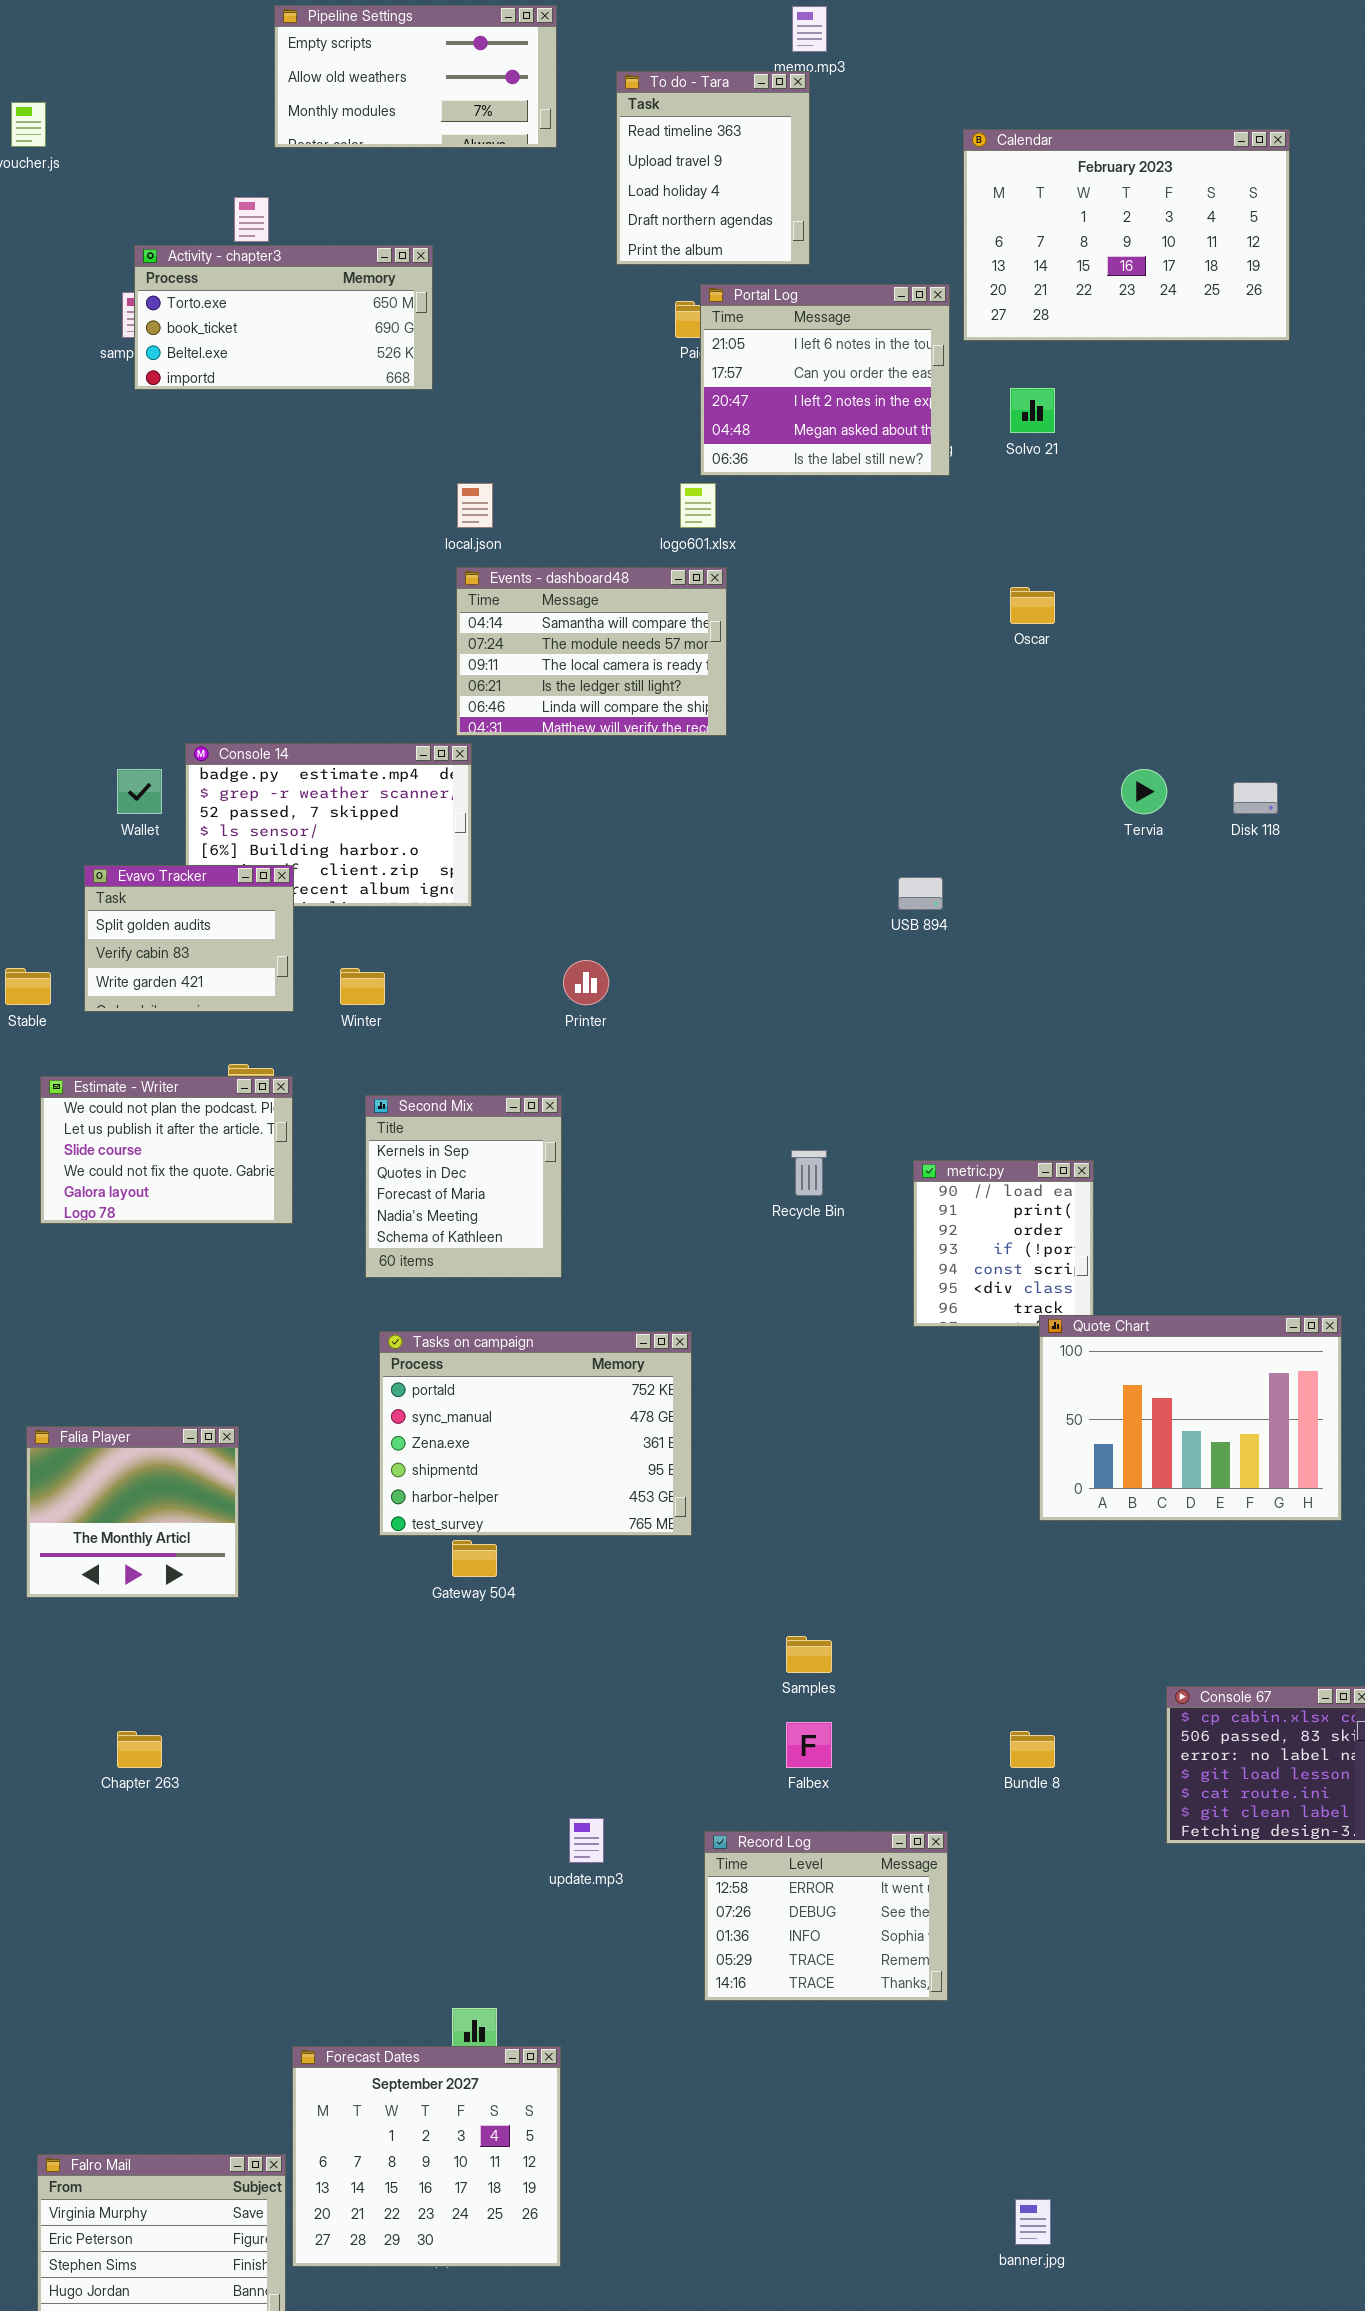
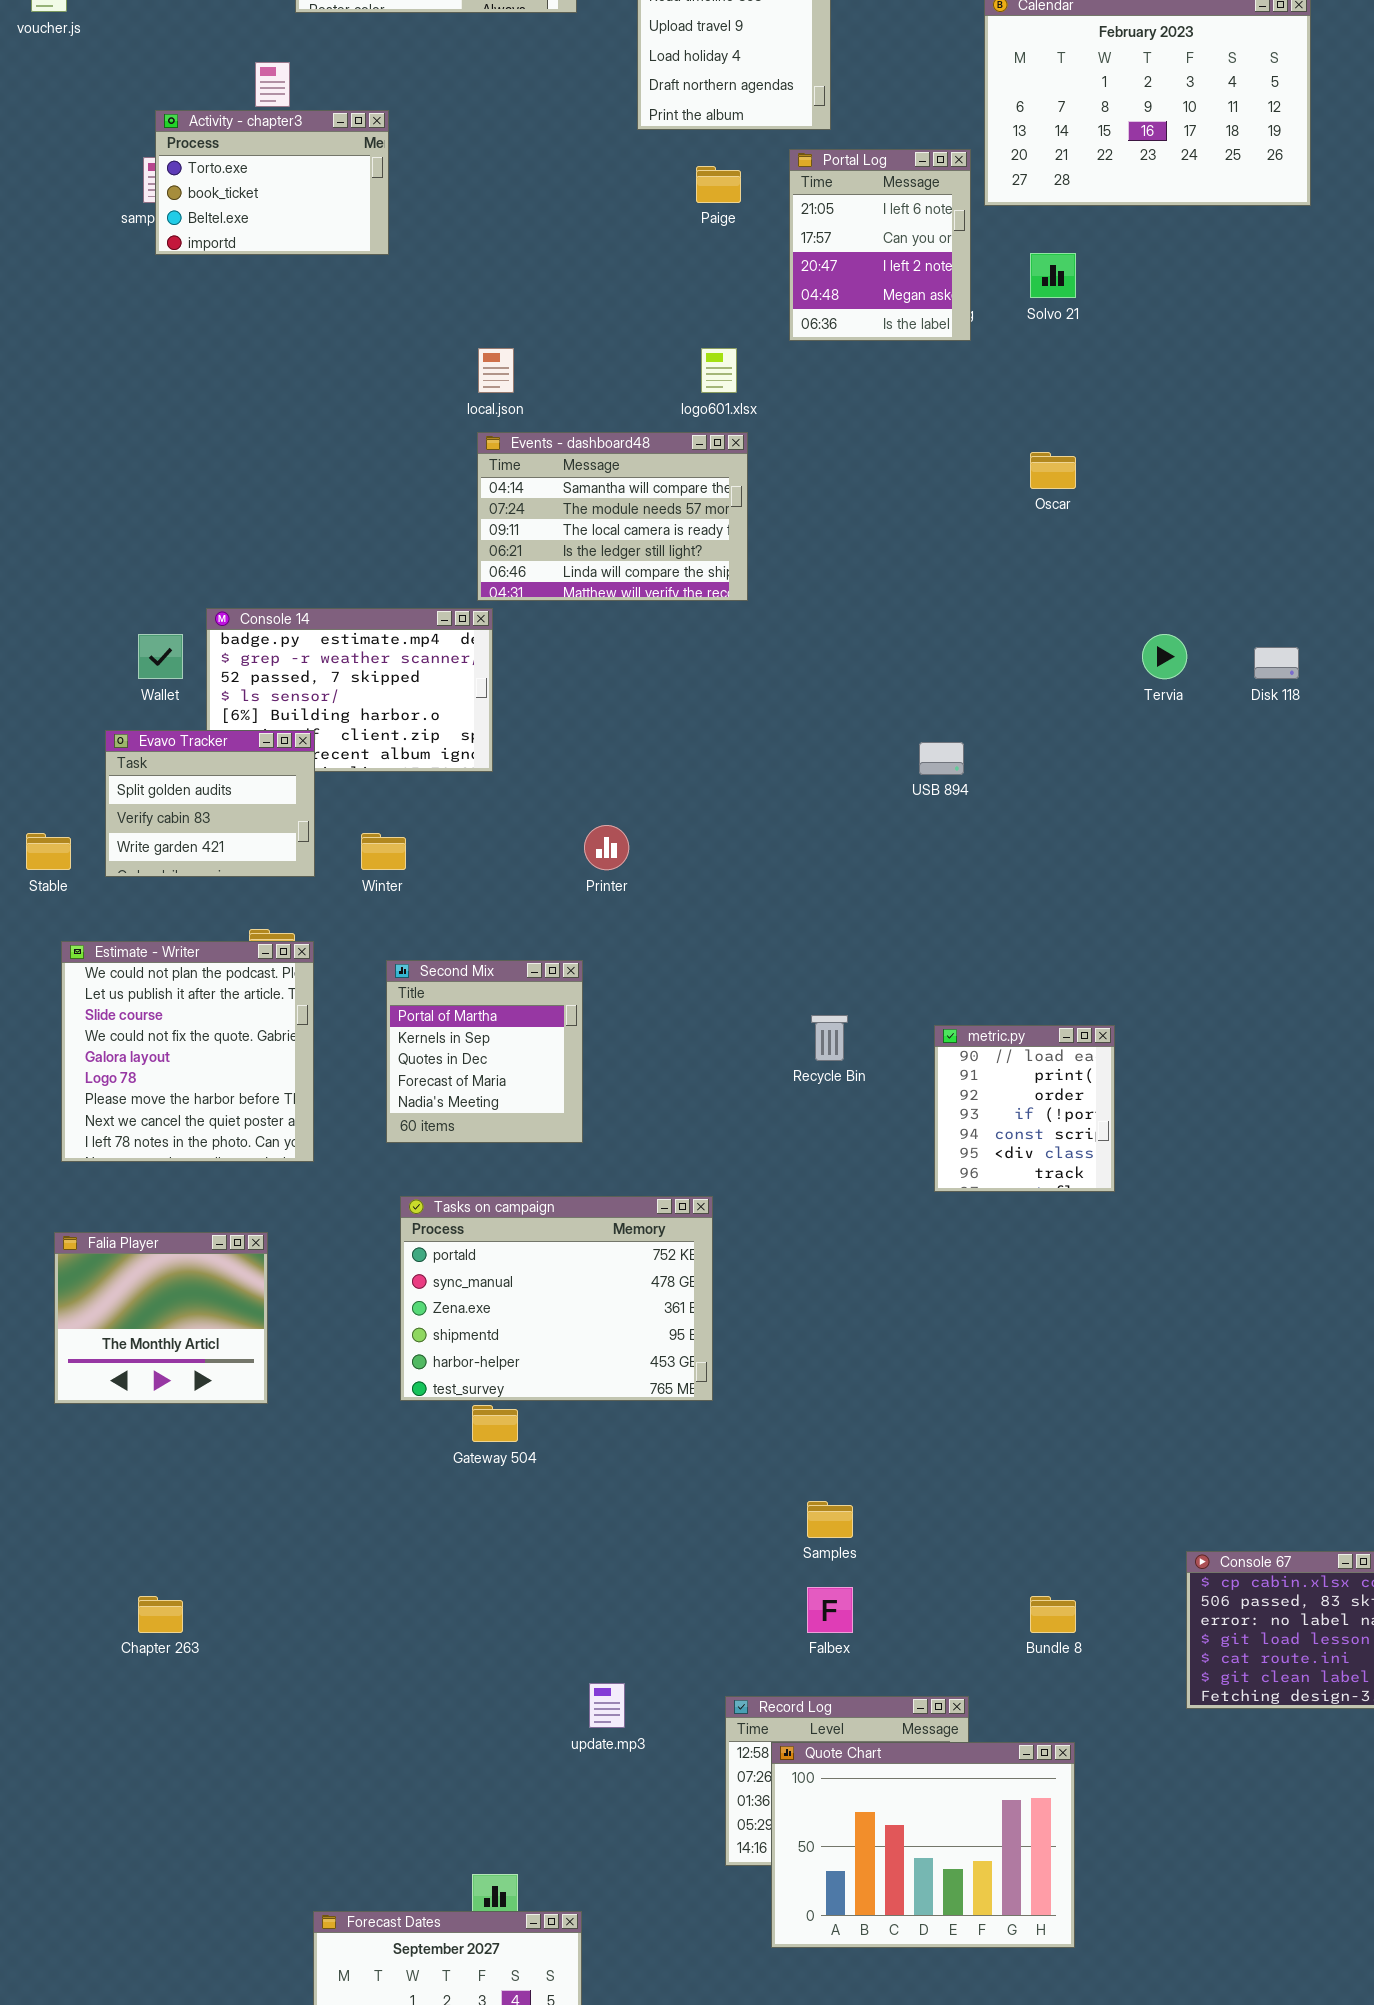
Activity - chapter3: [134,245,433,390] -> [155,110,389,255], resized
Portal Log: [700,284,950,476] -> [789,149,971,341], resized
Estimate - Writer: [40,1076,293,1224] -> [61,941,314,1162], resized
Second Mix: [365,1095,562,1278] -> [386,960,583,1143], scrolled up 1 row
Quote Chart: [1039,1315,1342,1521] -> [771,1742,1075,1948], moved
Falia Player: [26,1426,239,1598] -> [54,1232,268,1404], moved

